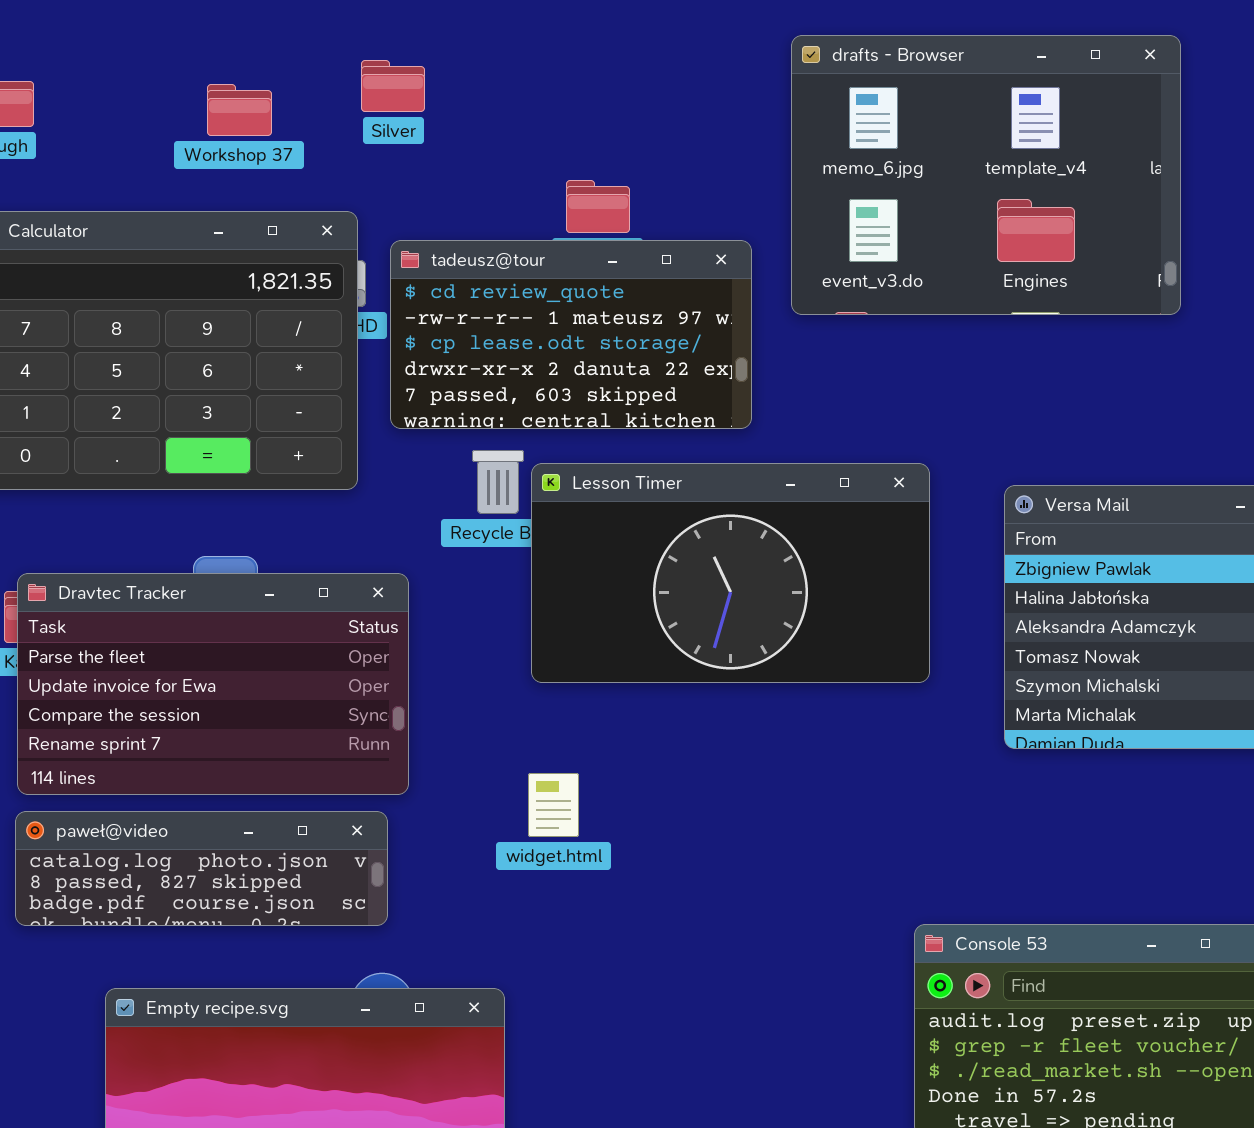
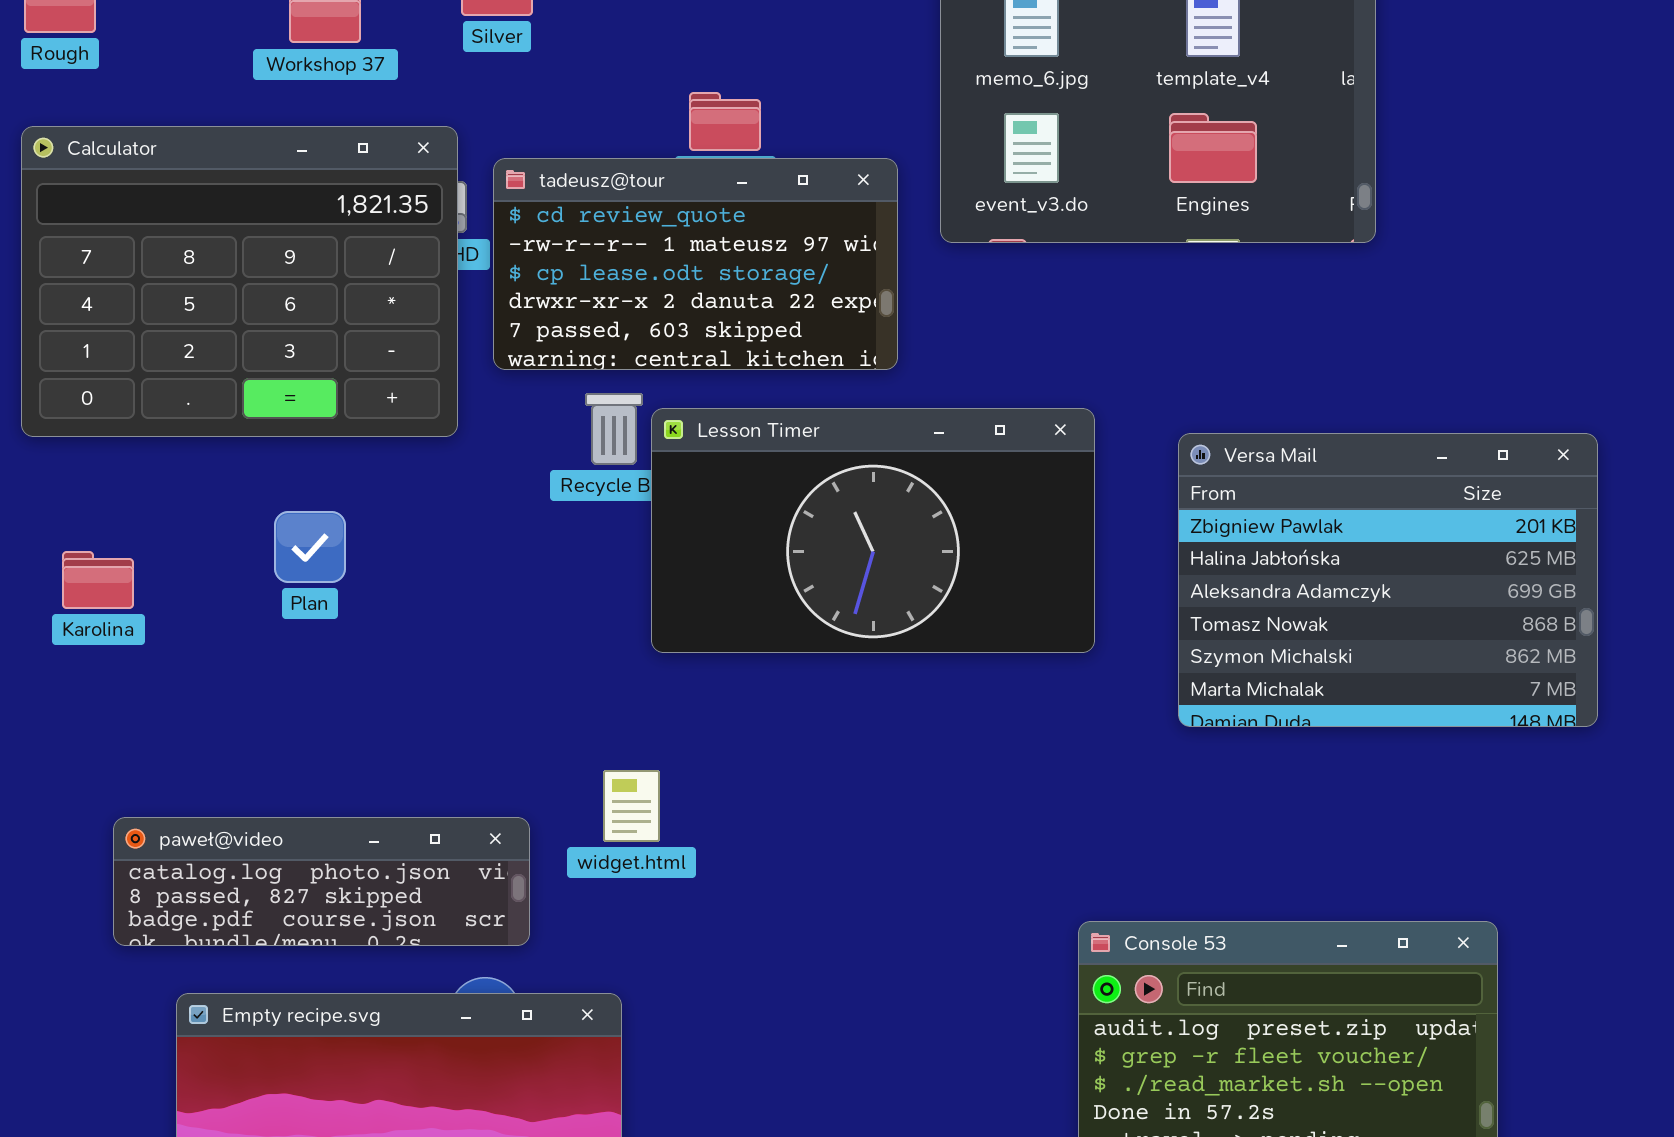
Dravtec Tracker: [17,573,409,795] -> none, closed
widget.html: [528,773,579,837] -> [603,770,660,842], moved
paweł@video: [15,811,388,926] -> [113,817,530,946], moved

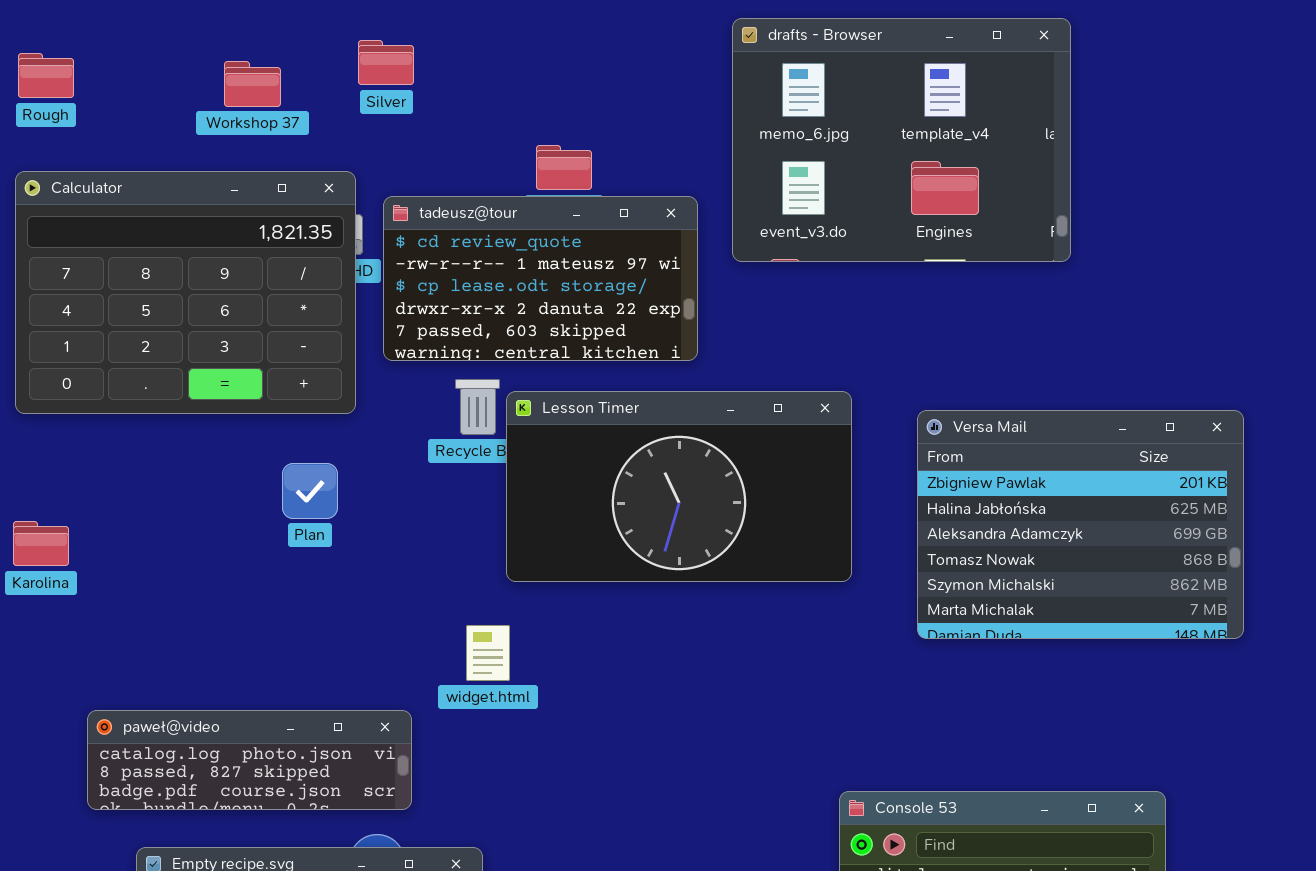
Plan: [274,511,346,583] -> [282,463,338,519], moved
Karolina: [62,551,134,609] -> [13,521,69,566], moved
widget.html: [603,770,660,842] -> [466,625,510,681], moved

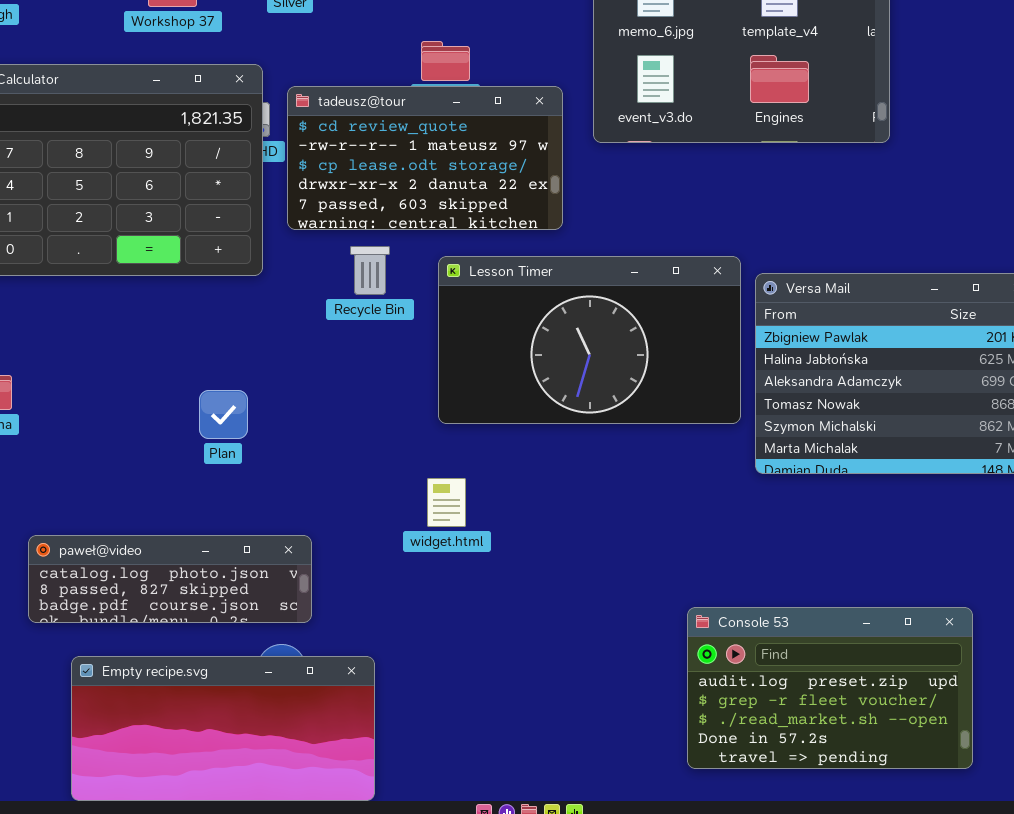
Lesson Timer: [506,391,852,582] -> [438,256,741,424], moved
Plan: [282,463,338,519] -> [199,390,248,439], moved
widget.html: [466,625,510,681] -> [427,478,466,527], moved

